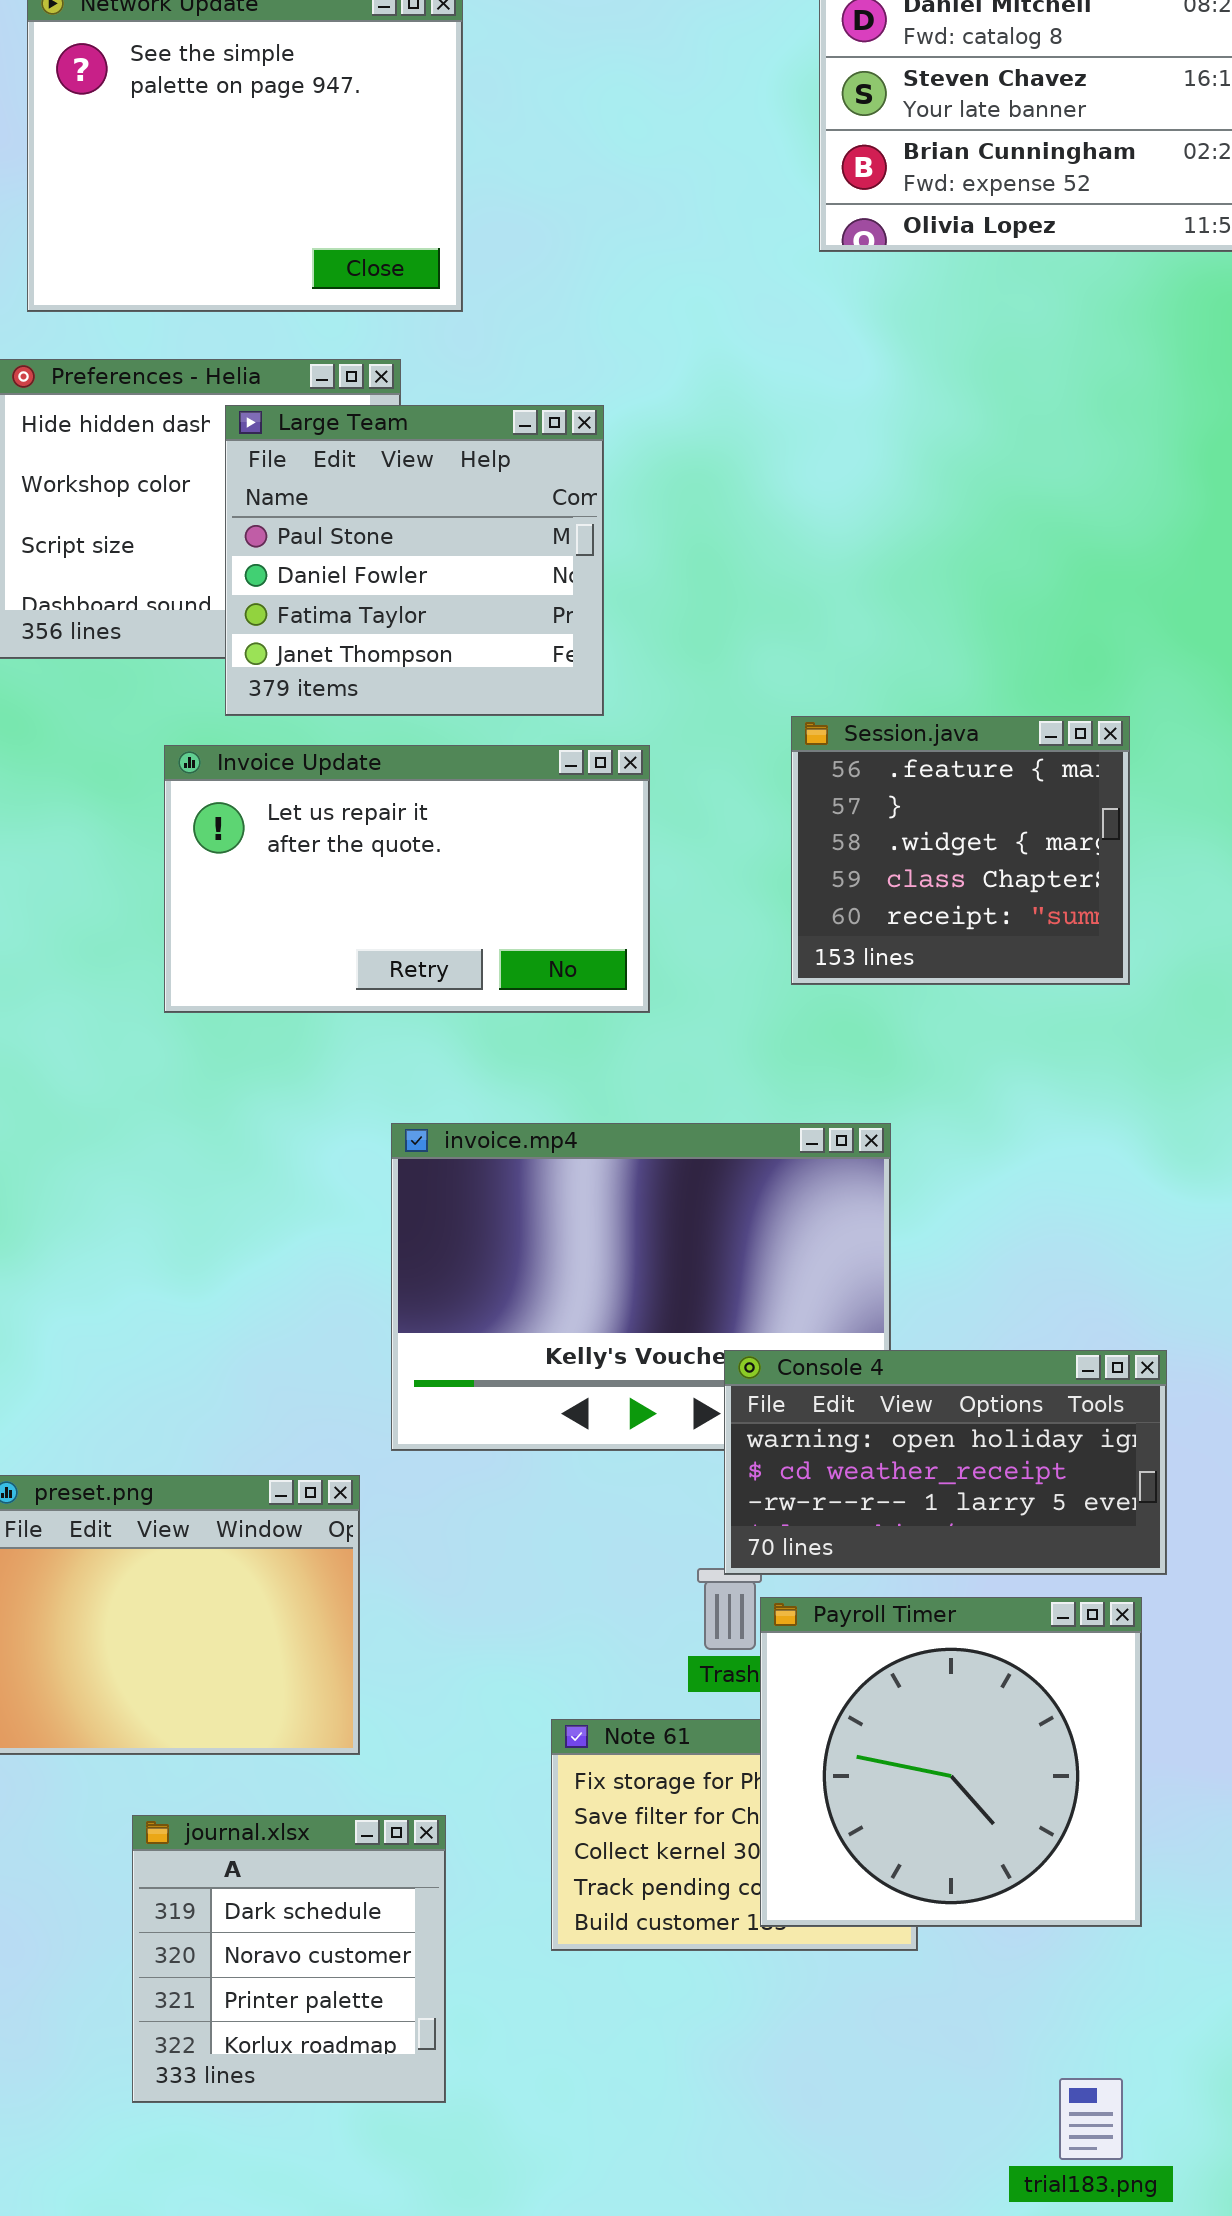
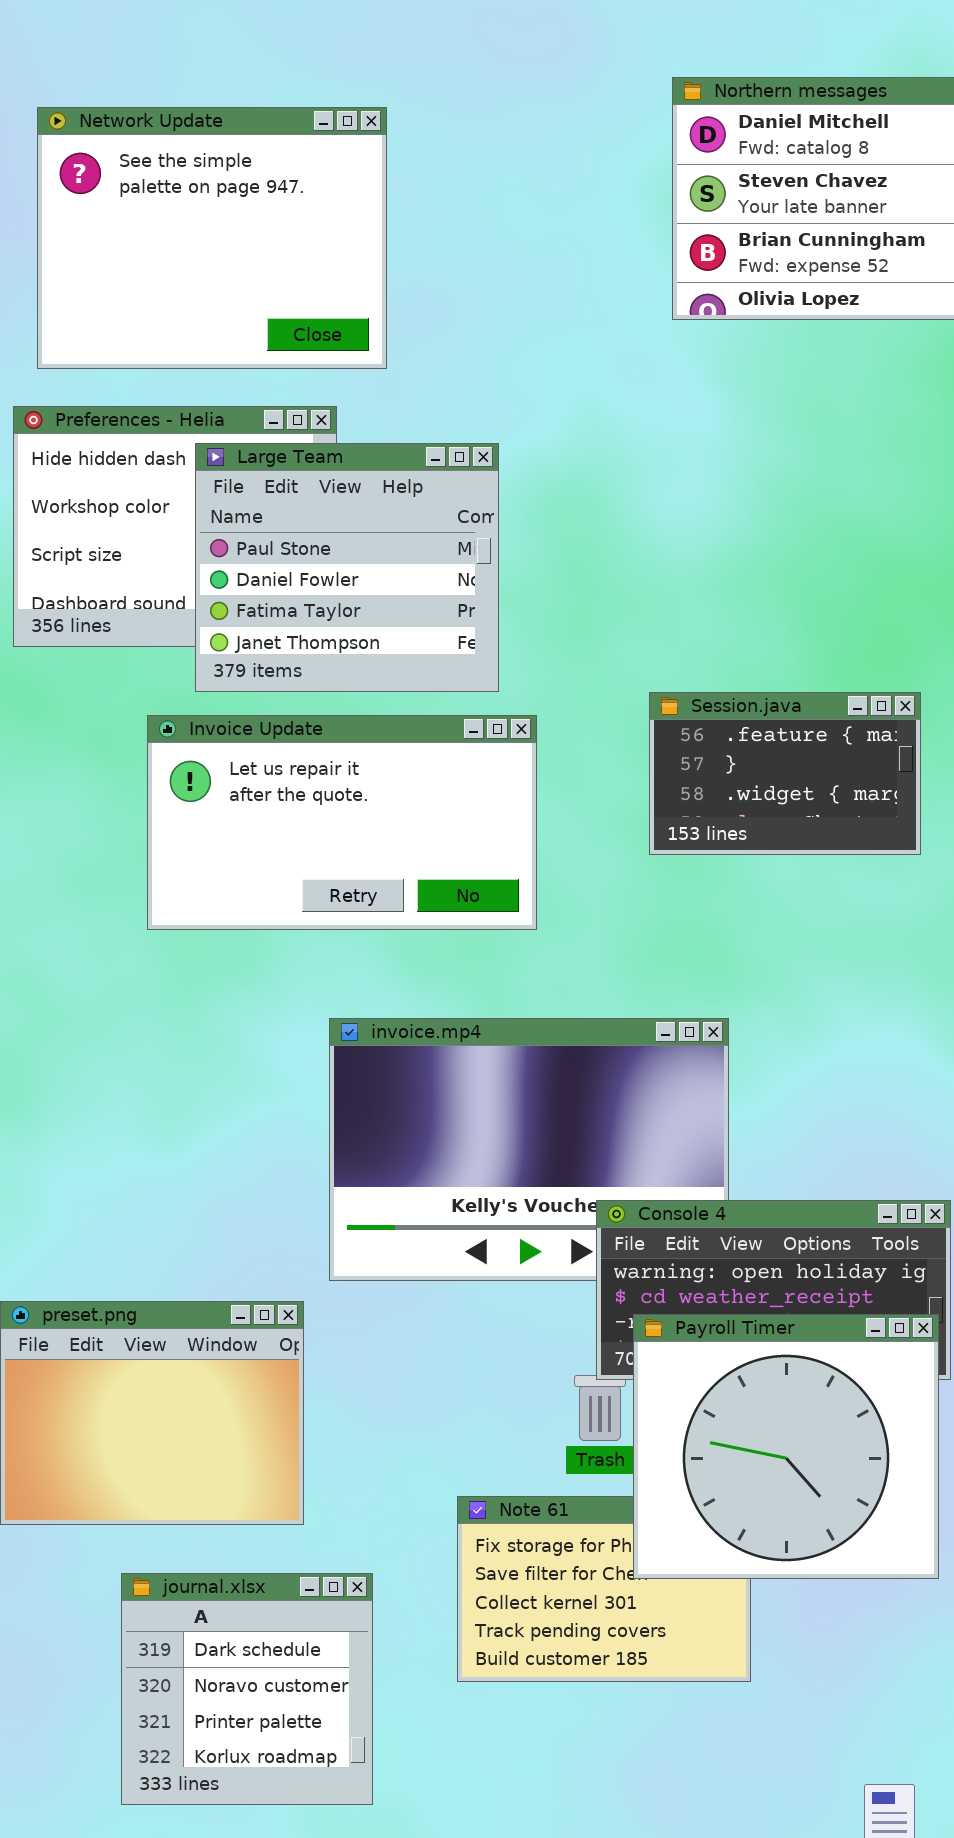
Session.java: [791,716,1130,985] -> [649,692,921,855], resized
Payroll Timer: [760,1597,1142,1927] -> [633,1314,939,1579], moved

